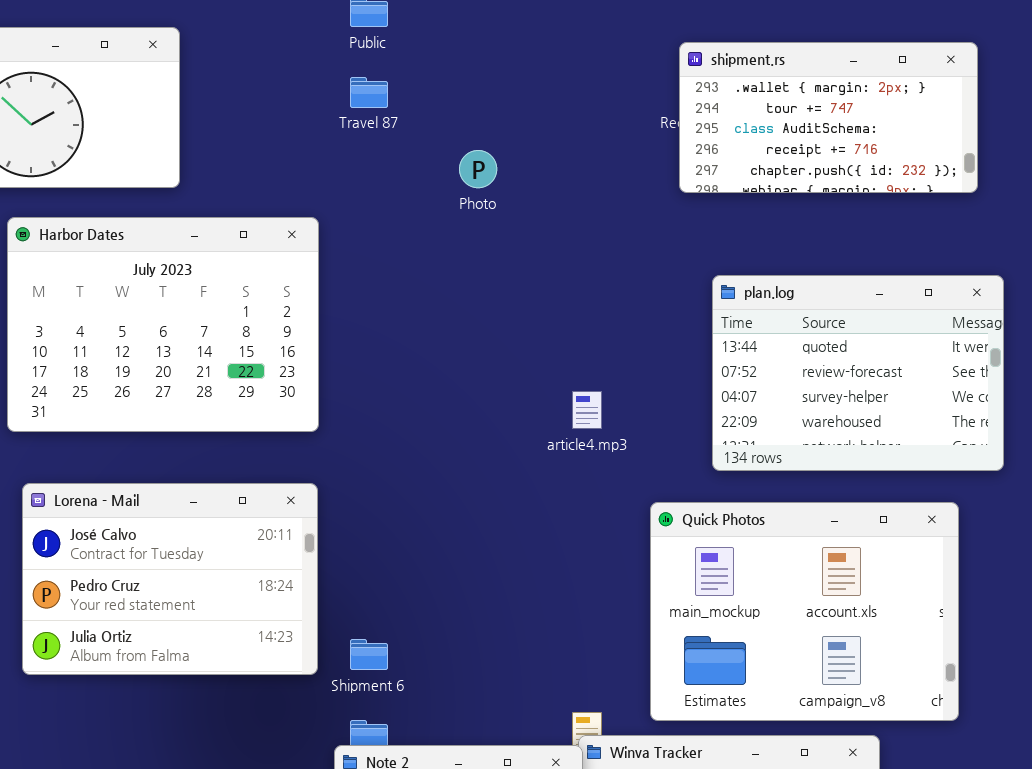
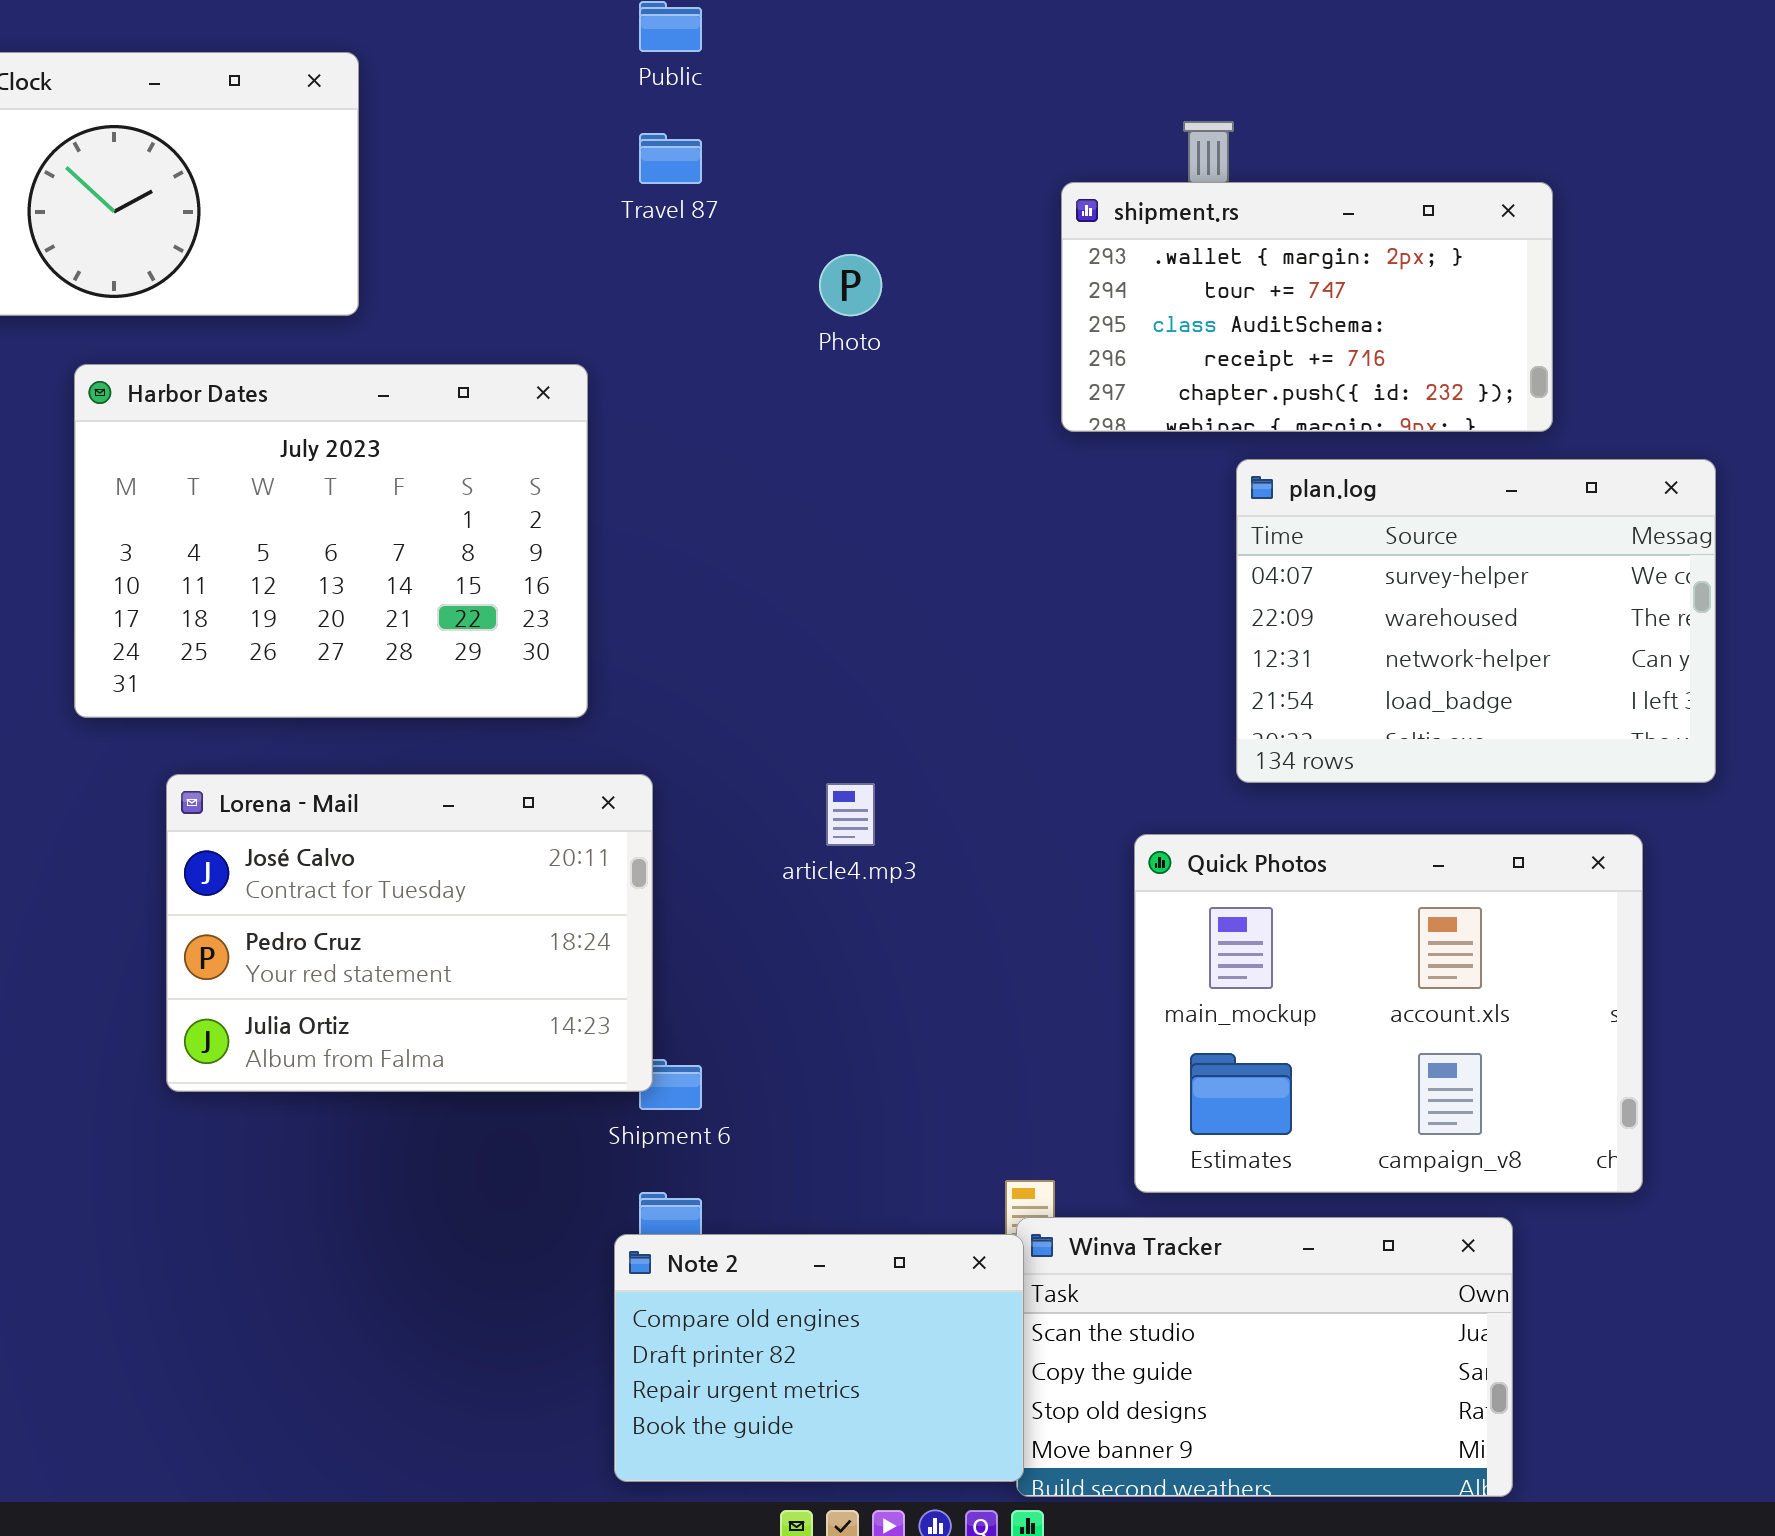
shipment.rs: [679,42,978,193] -> [1061,182,1553,432], moved
plan.log: [712,275,1004,471] -> [1236,459,1716,783], scrolled down 2 rows
article4.mp3: [572,391,602,429] -> [826,783,875,846], moved
Lorena - Mail: [22,483,318,675] -> [166,774,653,1092], moved

